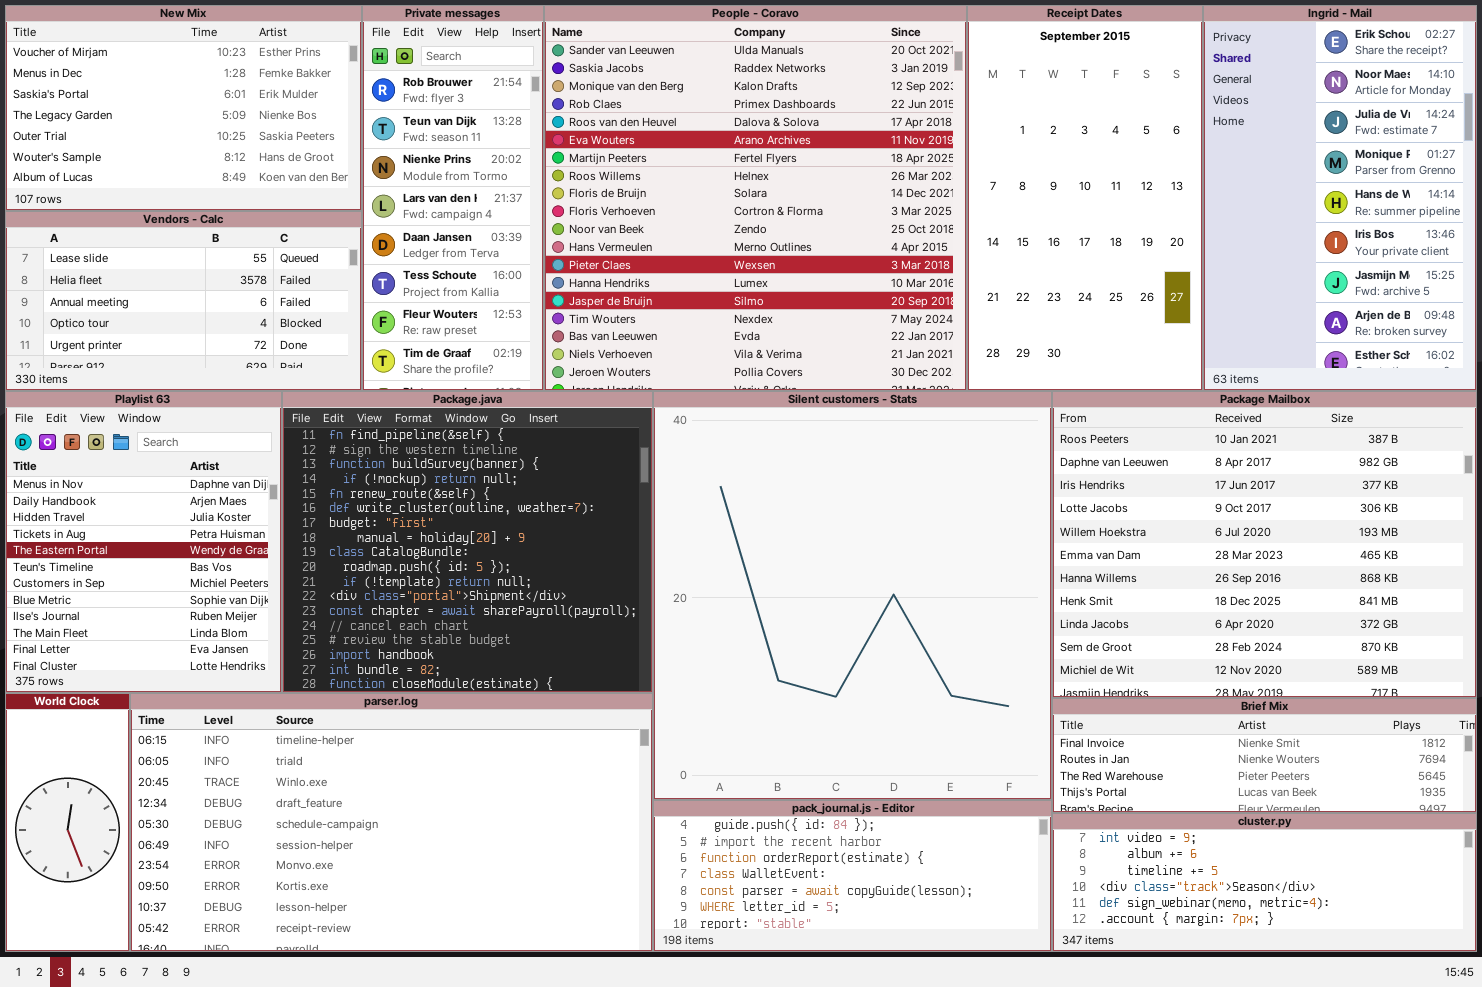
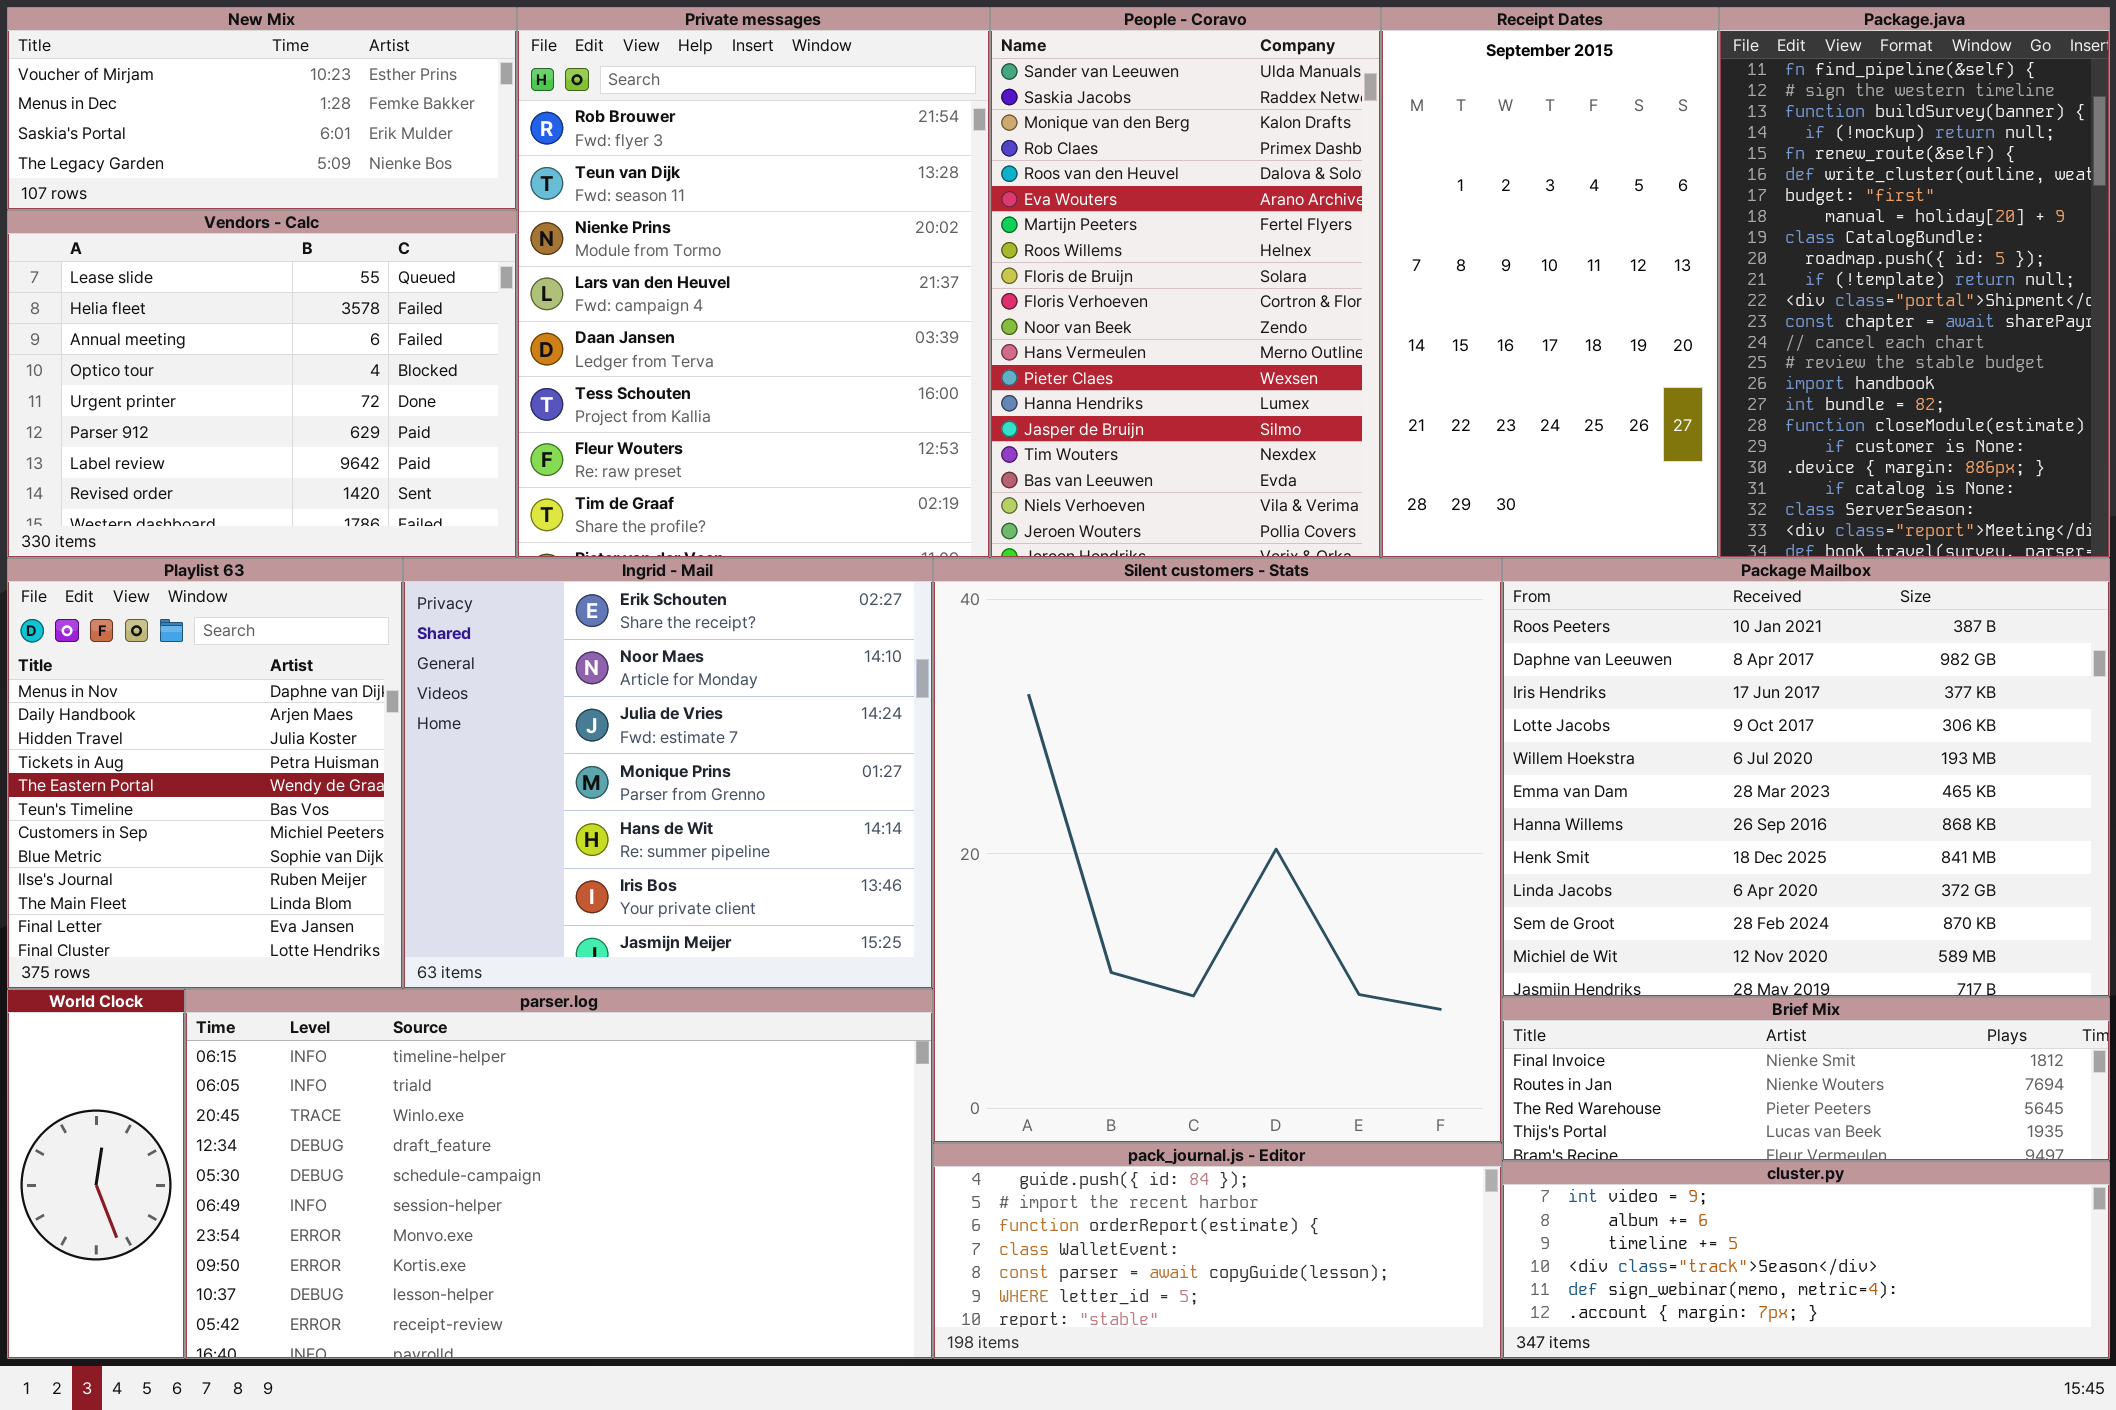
New Mix: [5,5,362,211] -> [7,7,517,210], resized
Private messages: [362,5,544,391] -> [517,7,990,558], resized
People - Coravo: [544,5,967,391] -> [990,7,1381,558], resized
Ingrid - Mail: [1203,5,1477,391] -> [403,558,933,989], moved, resized
Vendors - Calc: [5,211,362,391] -> [7,210,517,558], resized
Package.java: [282,391,653,693] -> [1719,7,2110,558], moved, resized

